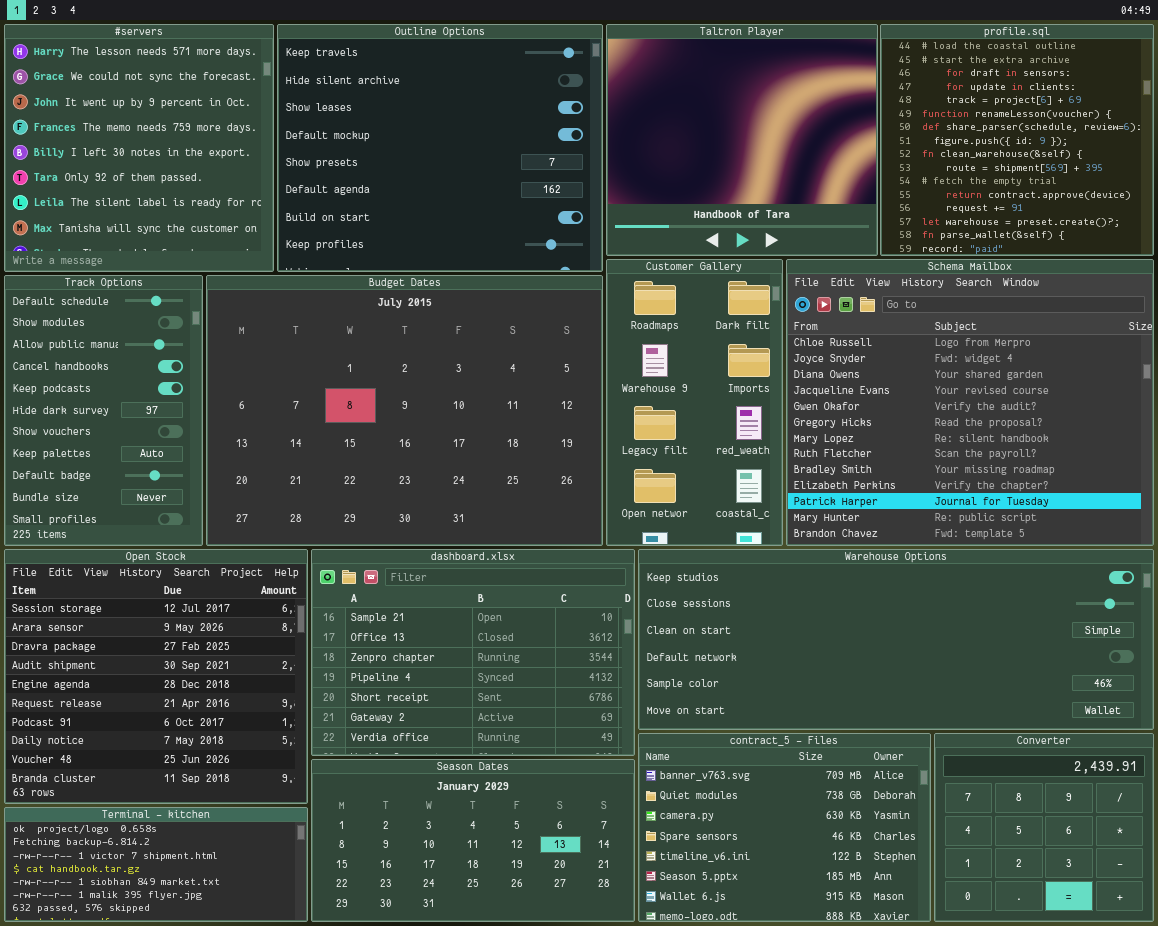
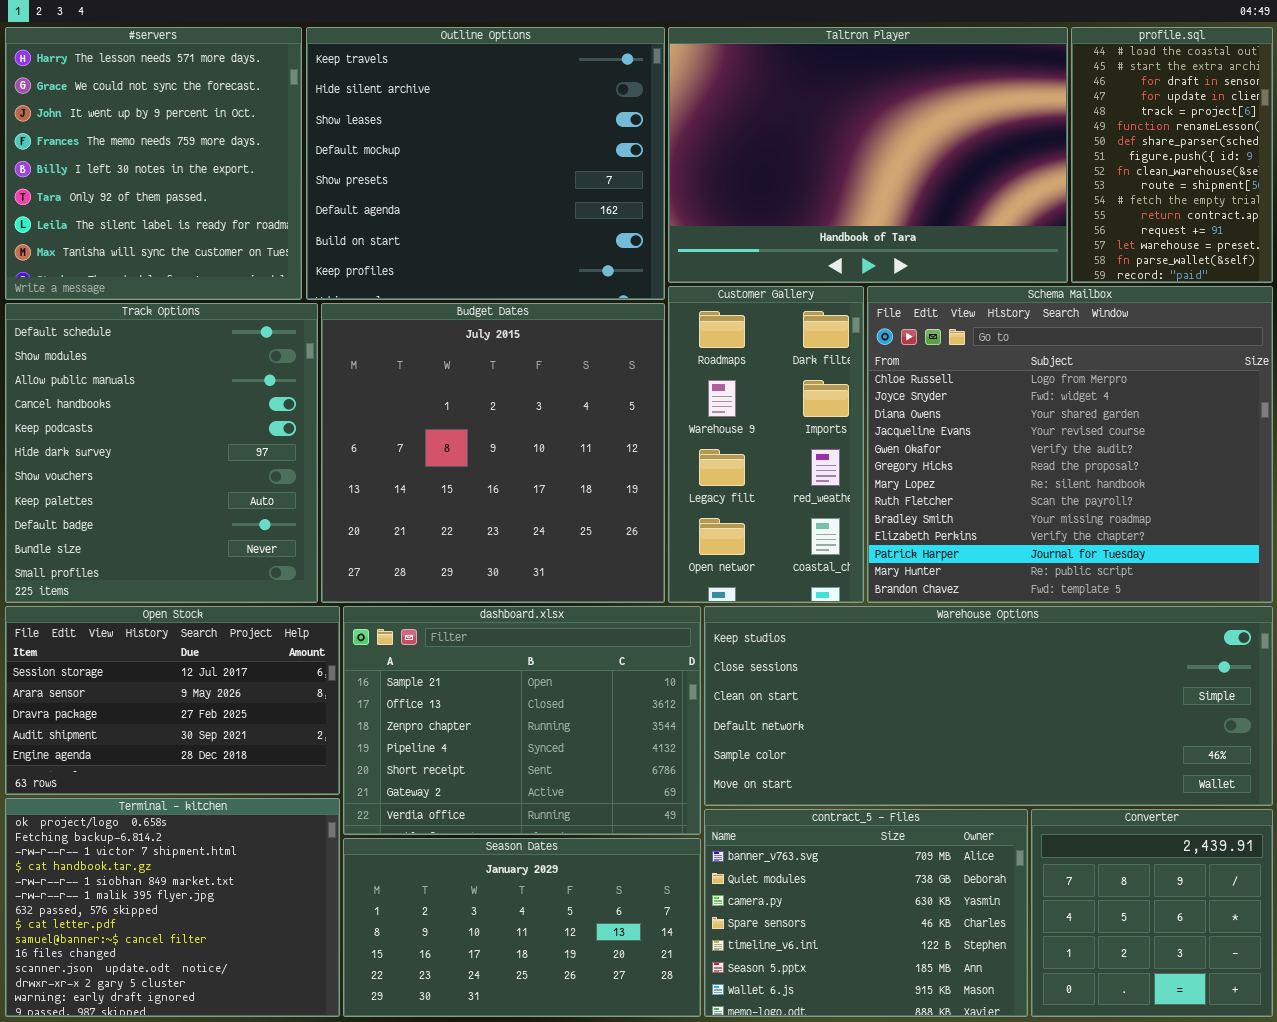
Taltron Player: [606,24,878,256] -> [668,27,1068,283], resized
profile.sql: [880,24,1154,256] -> [1071,27,1273,283], resized
Track Options: [4,275,203,546] -> [5,303,318,603], resized
Budget Dates: [206,275,603,546] -> [321,303,665,603], resized
Open Stock: [4,549,308,804] -> [5,606,340,795], resized
Terminal - kitchen: [4,807,308,922] -> [5,798,340,1017], resized

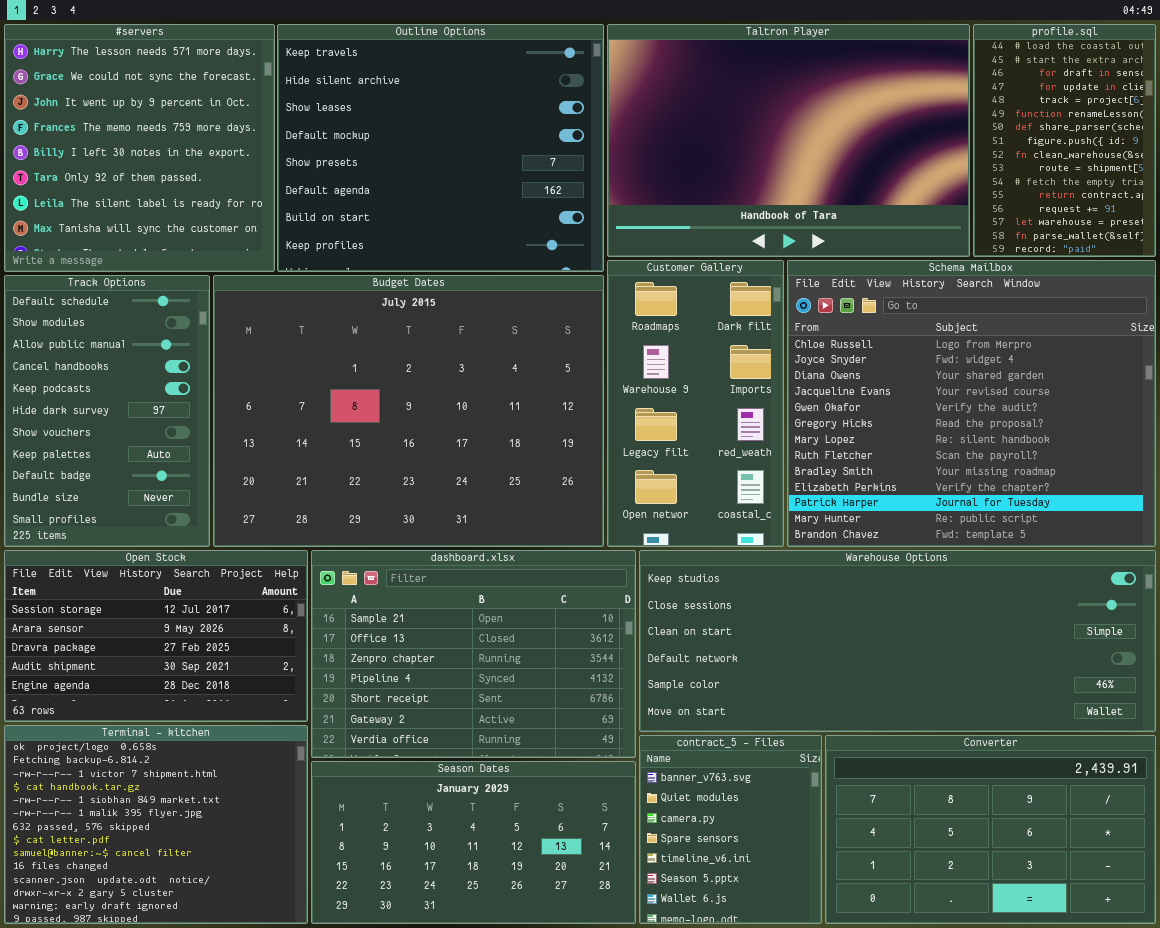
Track Options: [5,303,318,603] -> [4,275,210,547], resized
Budget Dates: [321,303,665,603] -> [213,275,604,547], resized
contract_5 - Files: [704,809,1028,1017] -> [639,735,822,924], resized
Converter: [1031,809,1273,1017] -> [825,735,1156,924], resized

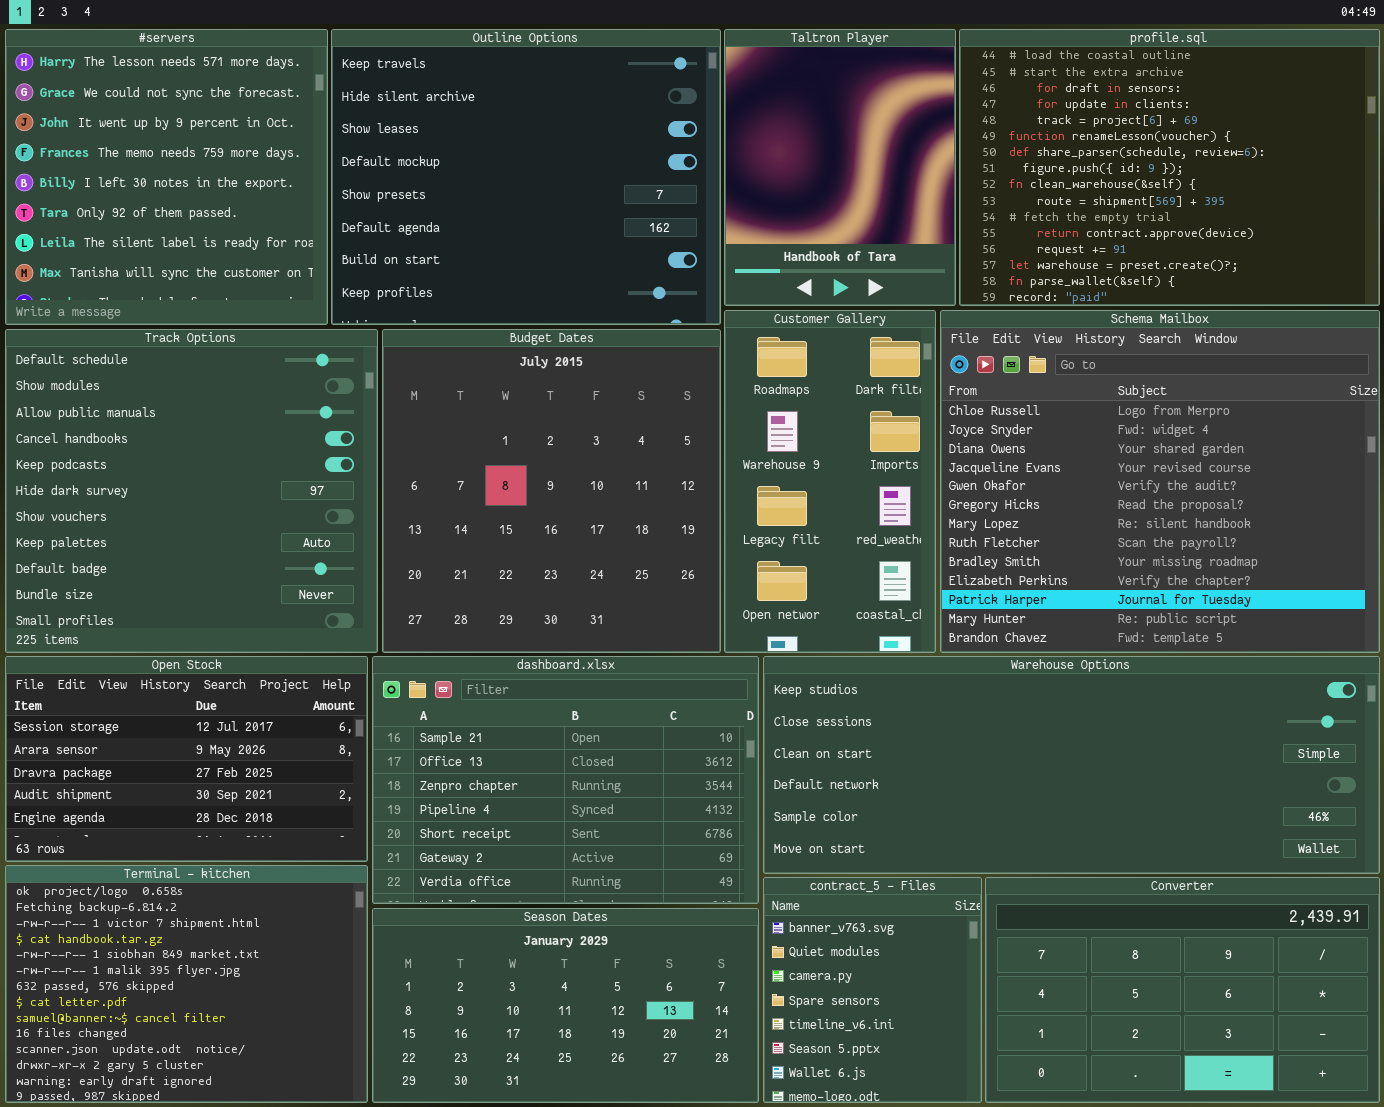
Taltron Player: [607,24,970,257] -> [724,29,956,306], resized
profile.sql: [973,24,1156,257] -> [959,29,1380,306], resized
Track Options: [4,275,210,547] -> [5,329,378,653], resized
Budget Dates: [213,275,604,547] -> [382,329,721,653], resized

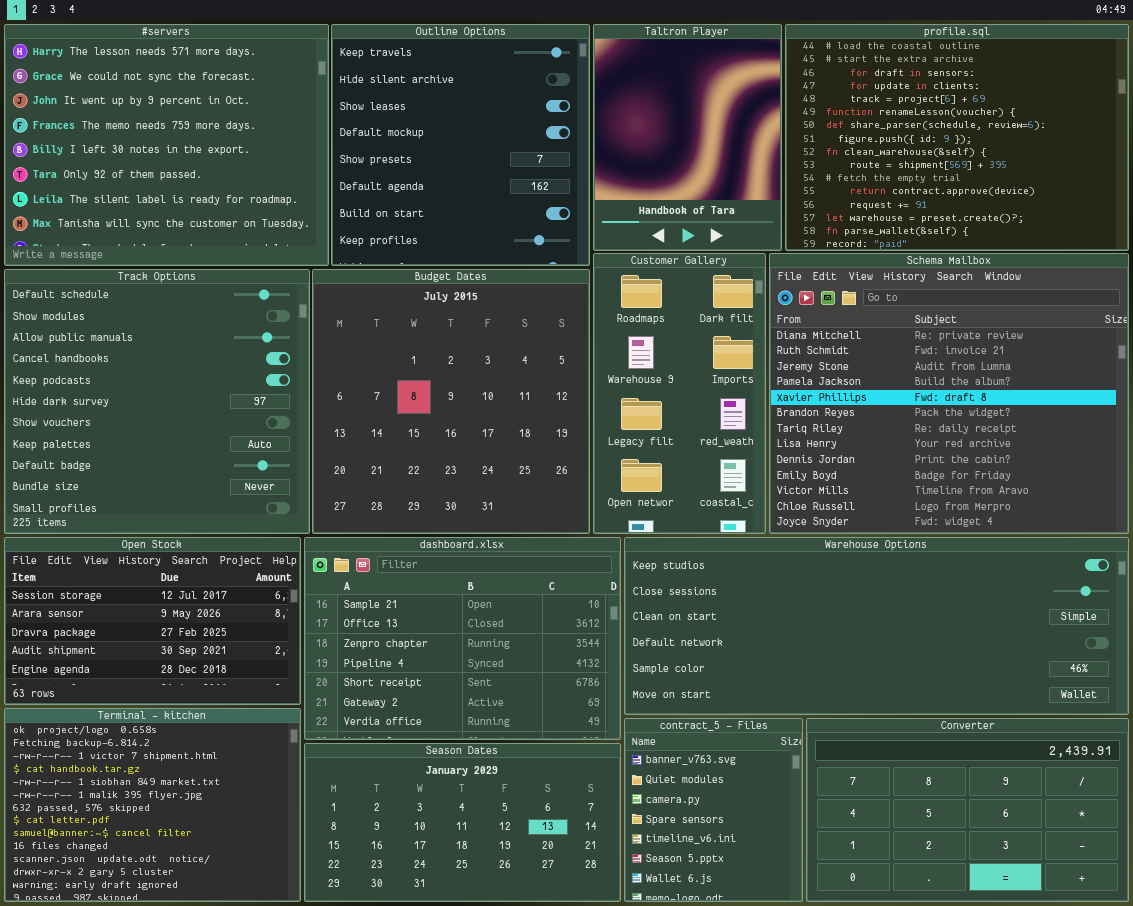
#servers: [5,29,328,325] -> [4,24,329,266], resized
Outline Options: [331,29,721,325] -> [331,24,590,266], resized
Schema Mailbox: [940,310,1380,653] -> [769,253,1129,534], scrolled up 11 rows

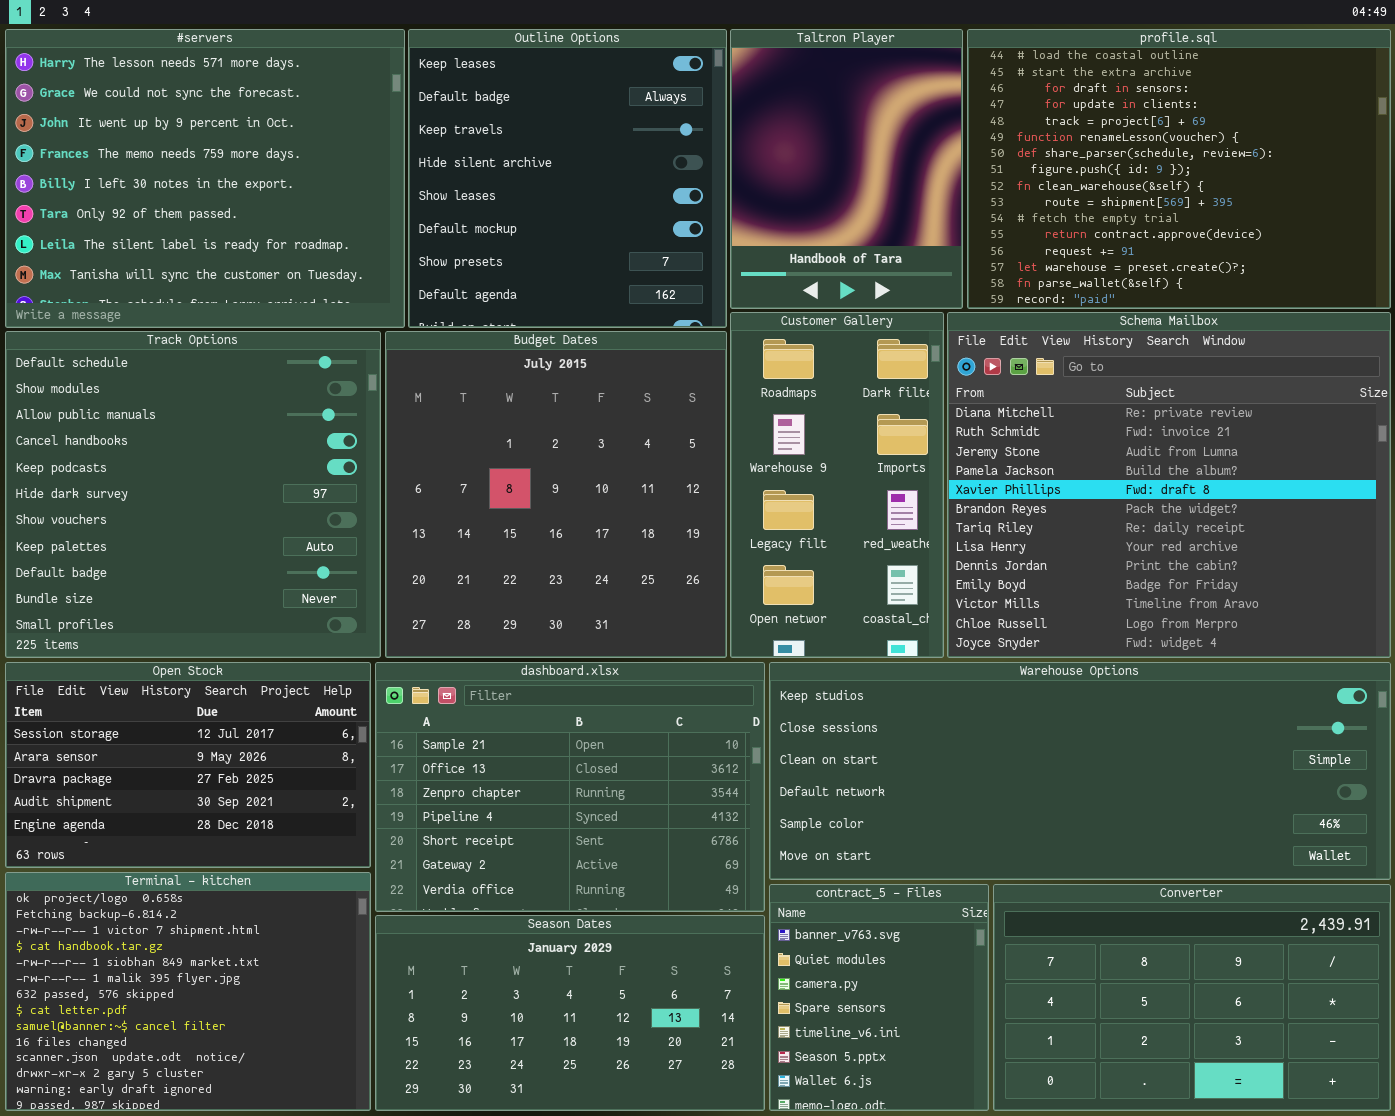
Outline Options: [331,24,590,266] -> [408,29,727,328], scrolled up 2 rows

